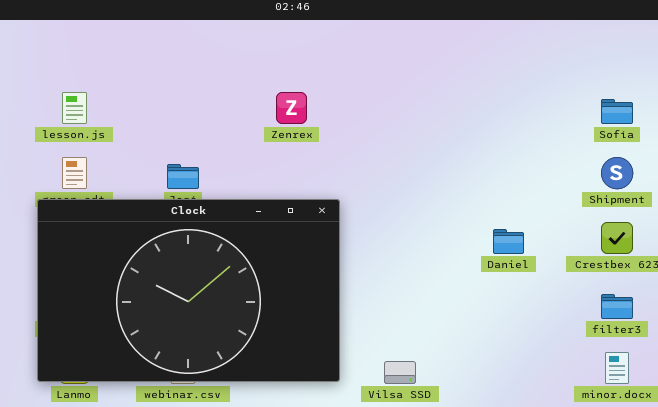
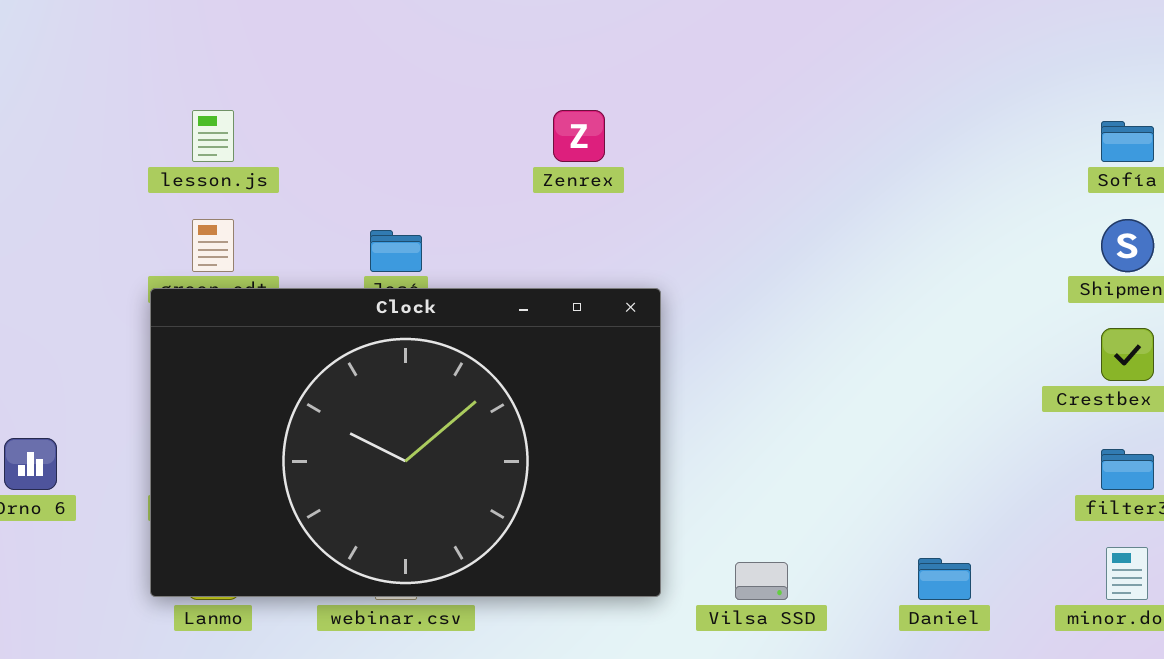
Daniel: [493,229,524,254] -> [918,558,971,600], moved

